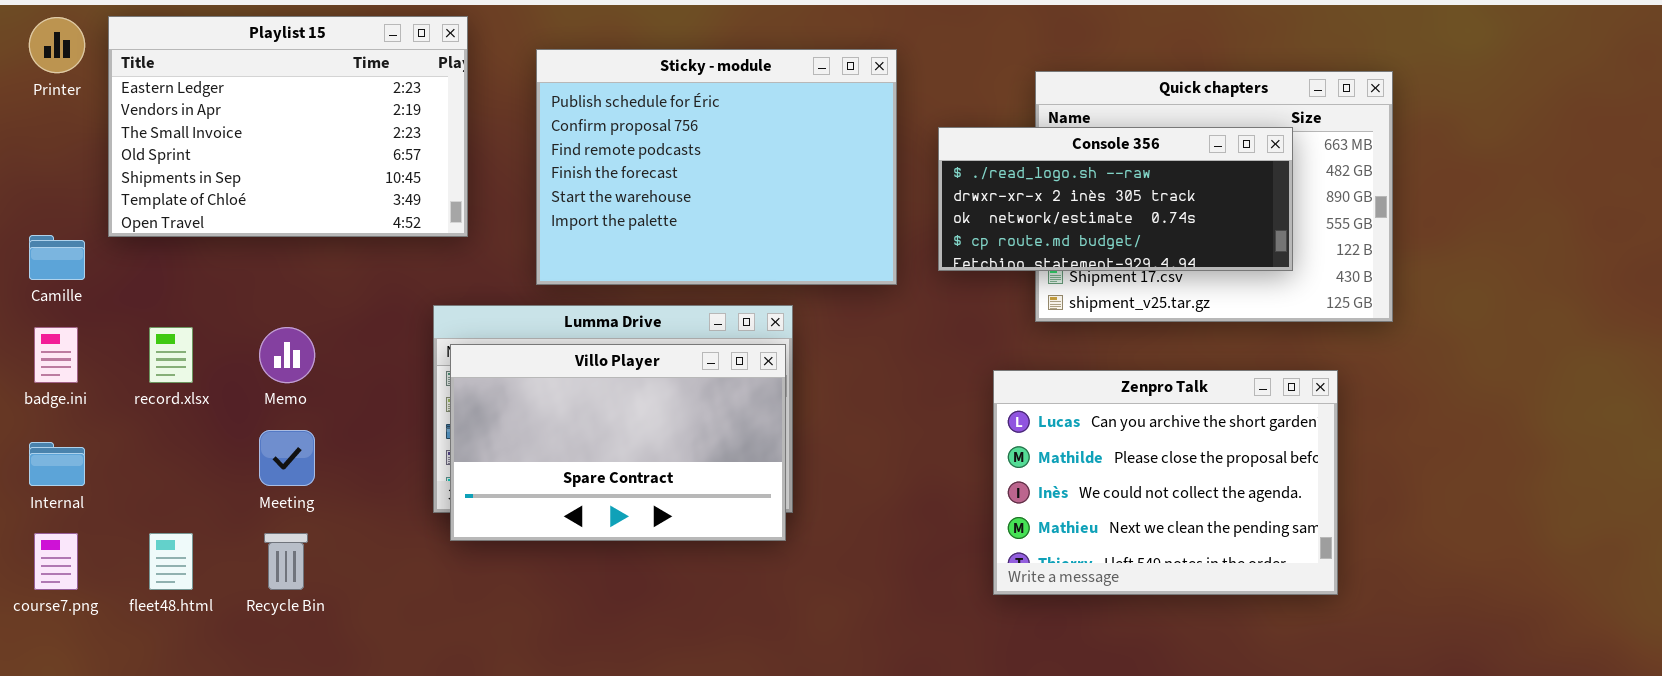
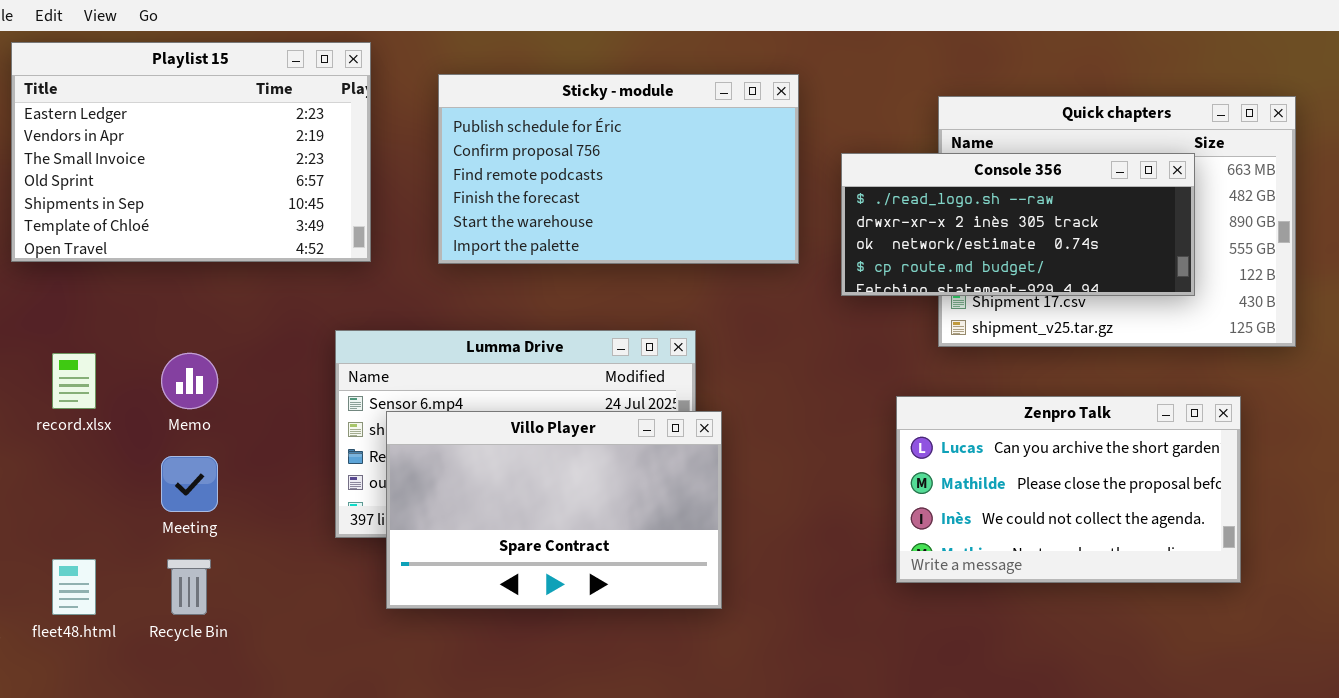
Sticky - module: [536,49,897,285] -> [438,74,799,264], resized
Villo Player: [450,344,786,541] -> [386,411,722,609], moved
Zenpro Talk: [993,370,1338,595] -> [896,396,1241,583], resized

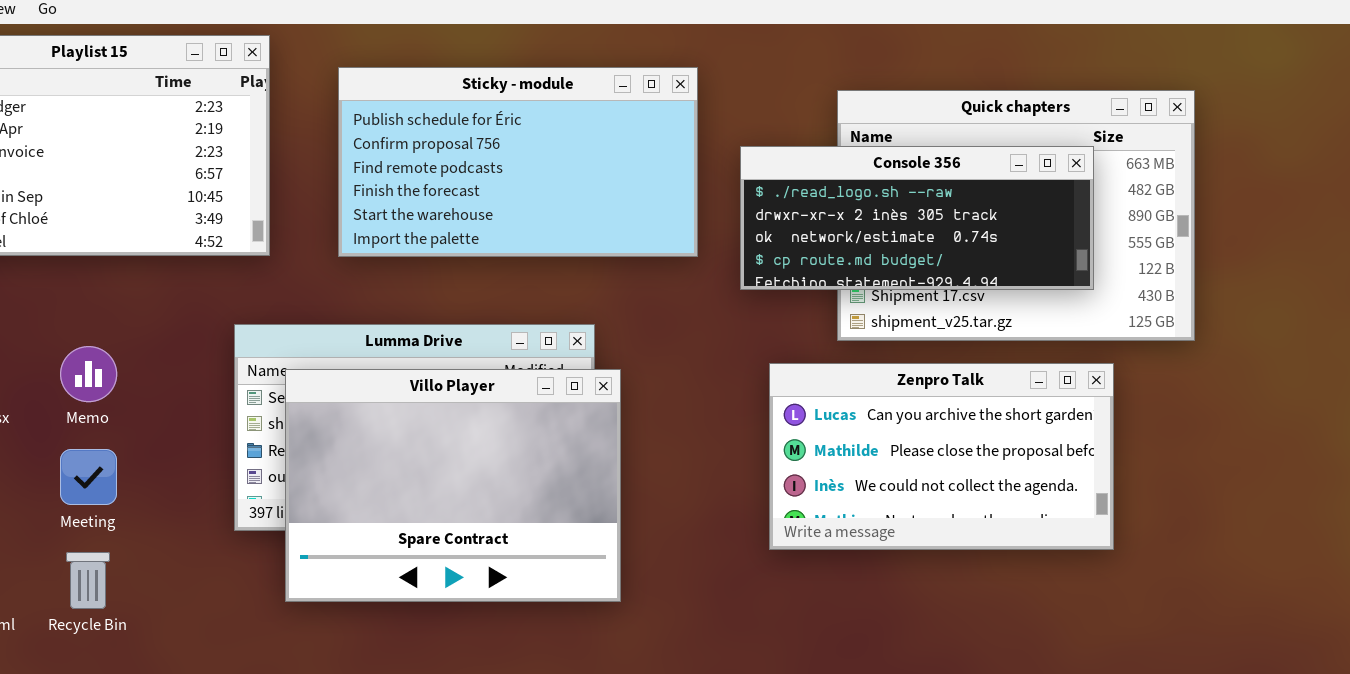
Zenpro Talk: [896,396,1241,583] -> [769,363,1114,550], moved
Villo Player: [386,411,722,609] -> [285,369,621,602], resized

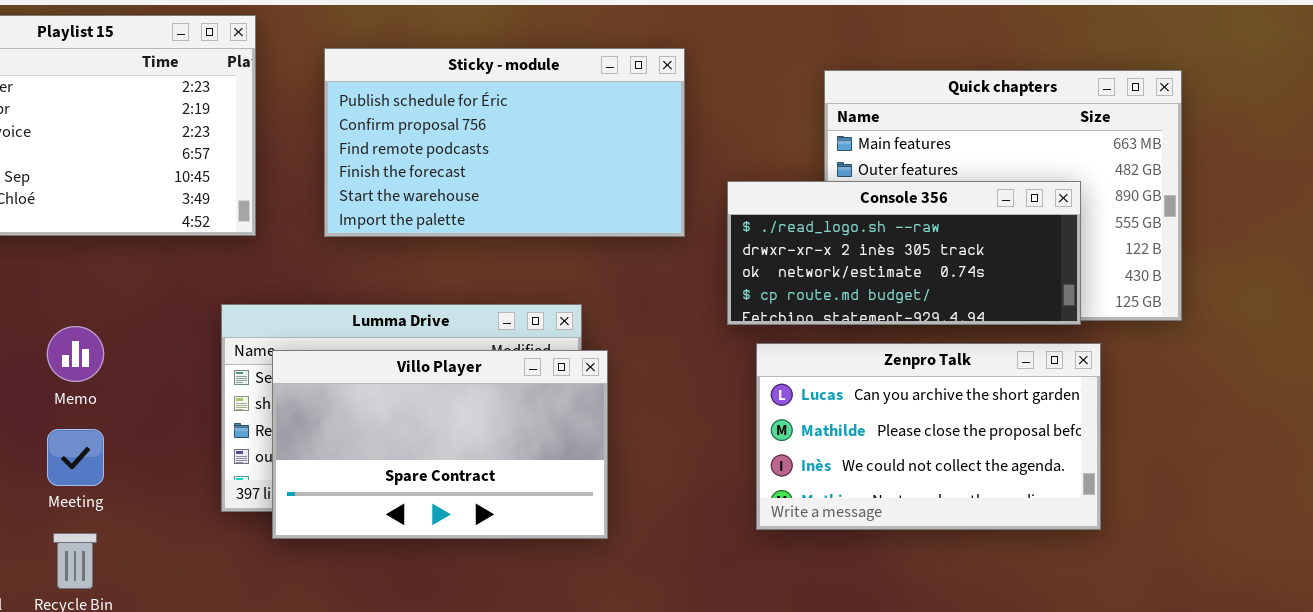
Console 356: [740,146,1094,290] -> [727,181,1081,325], moved
Villo Player: [285,369,621,602] -> [272,350,608,539], resized

